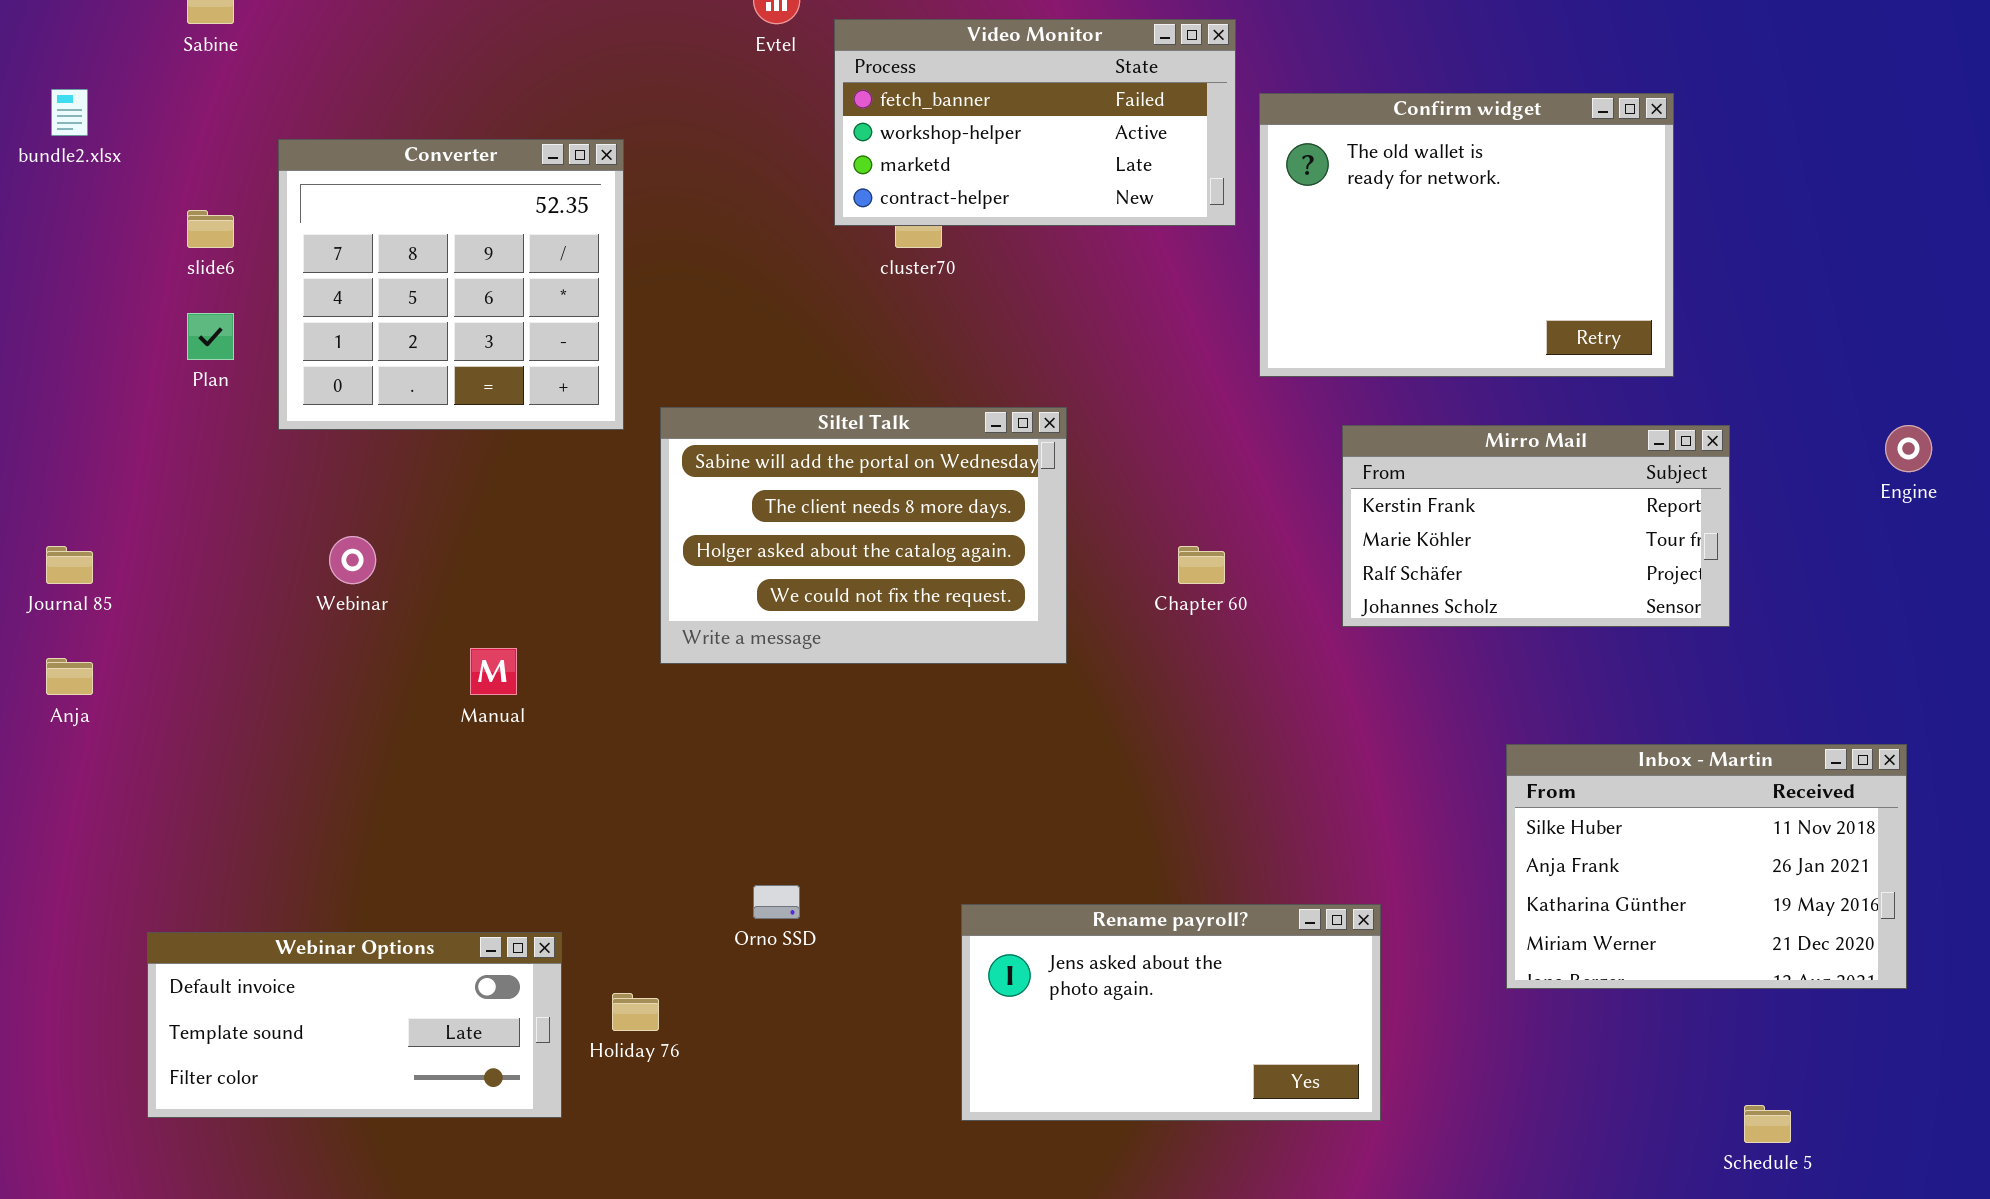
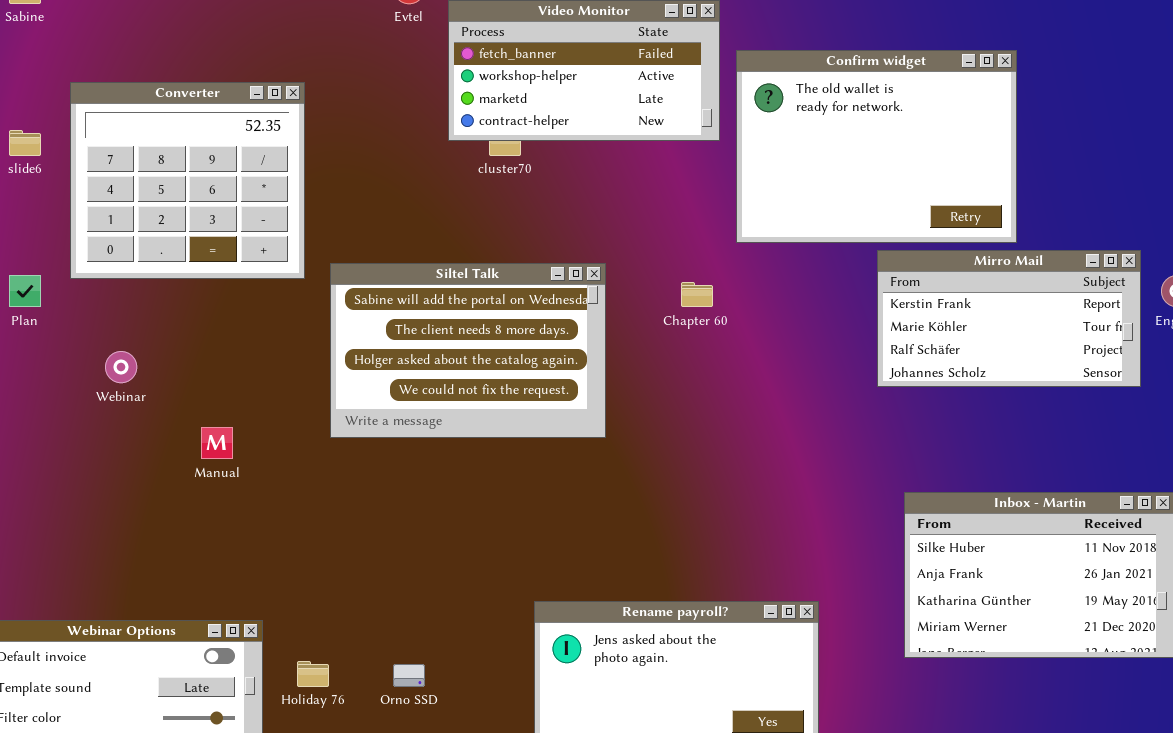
Plan: [187,313,234,360] -> [9,275,41,307], moved
Mirro Mail: [1342,425,1730,627] -> [877,250,1141,387], moved
Chapter 60: [1178,546,1225,584] -> [681,282,713,307], moved
Orno SSD: [753,885,800,919] -> [393,664,425,687], moved

